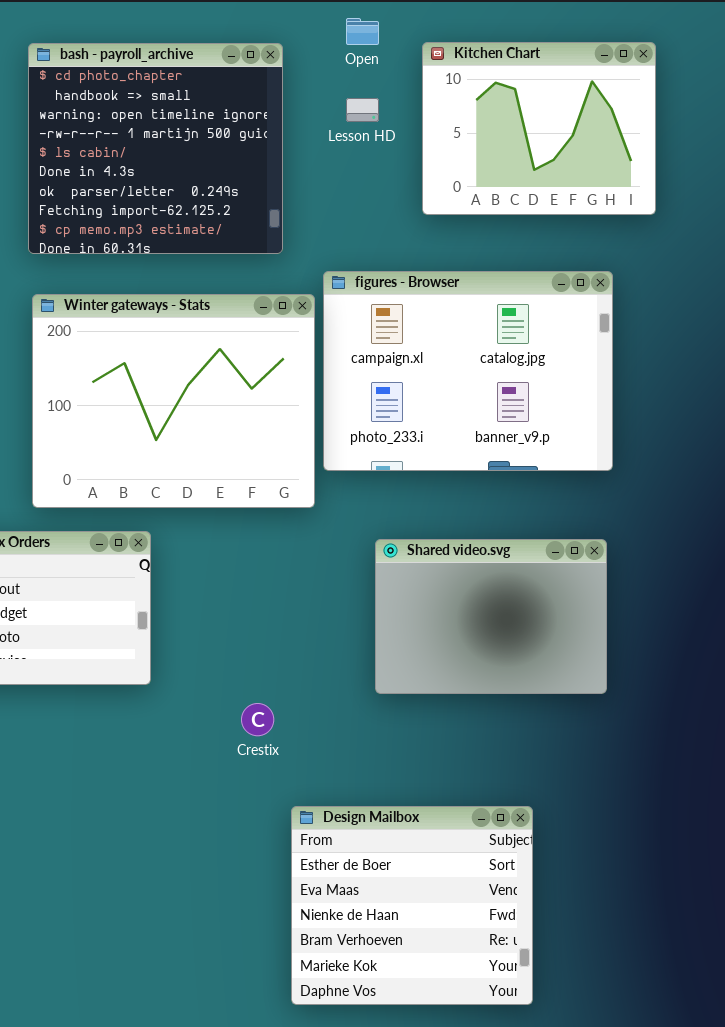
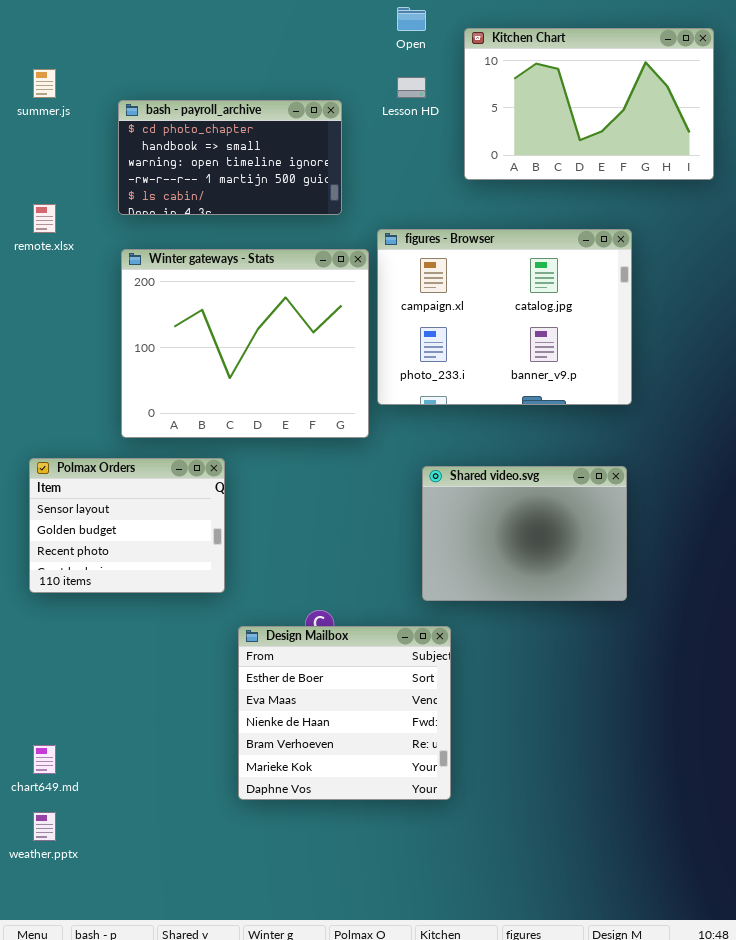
Kitchen Chart: [422,42,656,215] -> [464,28,714,180], resized
bash - payroll_archive: [28,43,283,254] -> [118,100,342,215], resized
Design Mailbox: [291,806,533,1005] -> [238,626,451,800], moved

